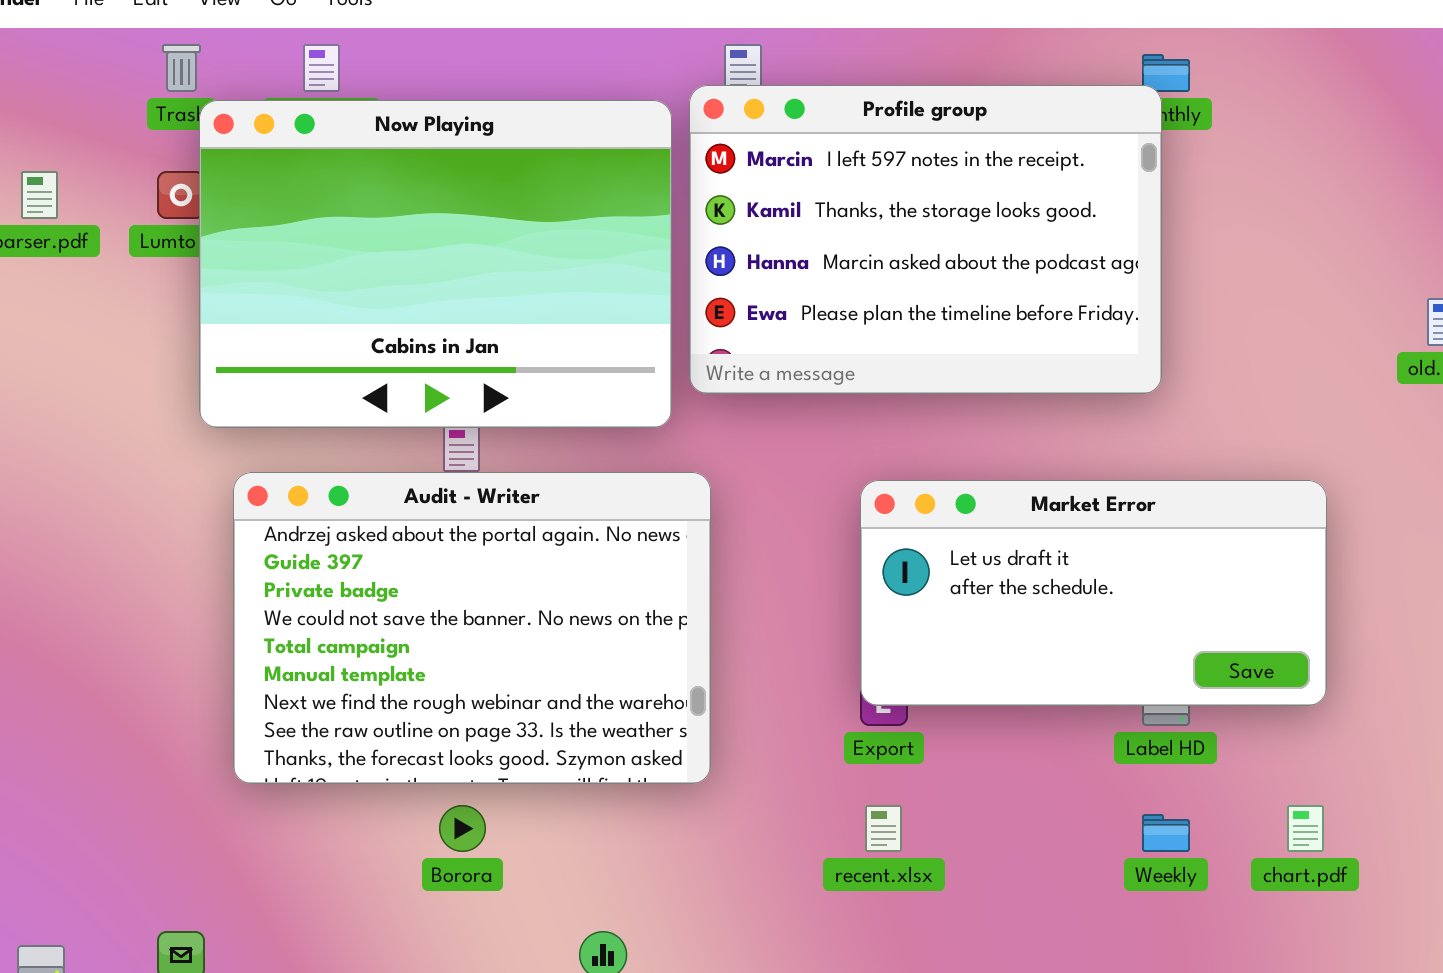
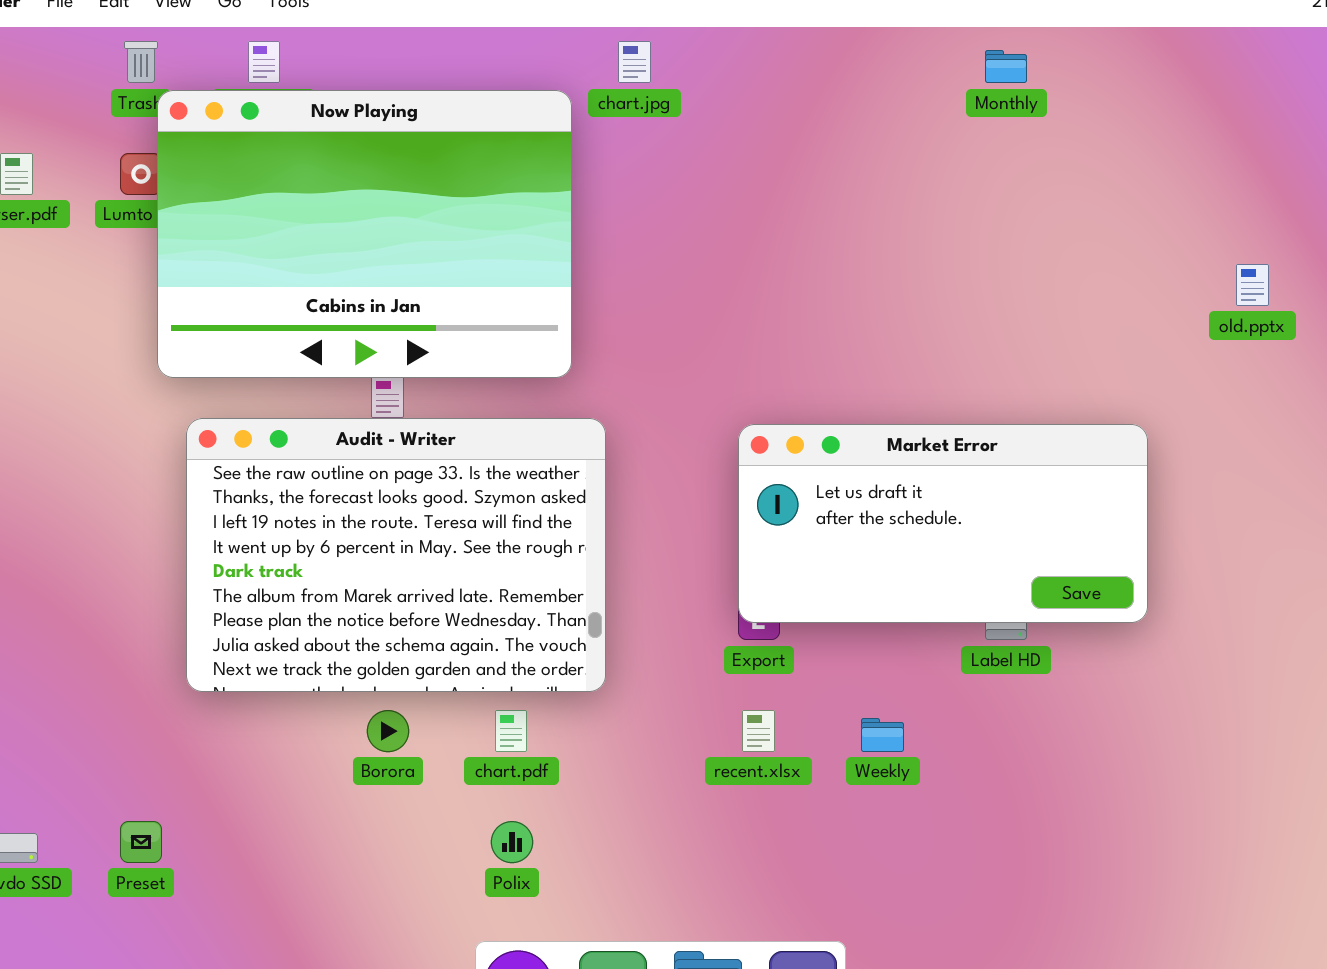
Profile group: [689,85,1162,394] -> none, closed
Audit - Writer: [233,472,711,784] -> [186,418,606,692], scrolled down 7 rows
chart.pdf: [1287,805,1324,852] -> [495,710,527,752], moved
Weekly: [1142,814,1190,852] -> [861,718,904,752], moved

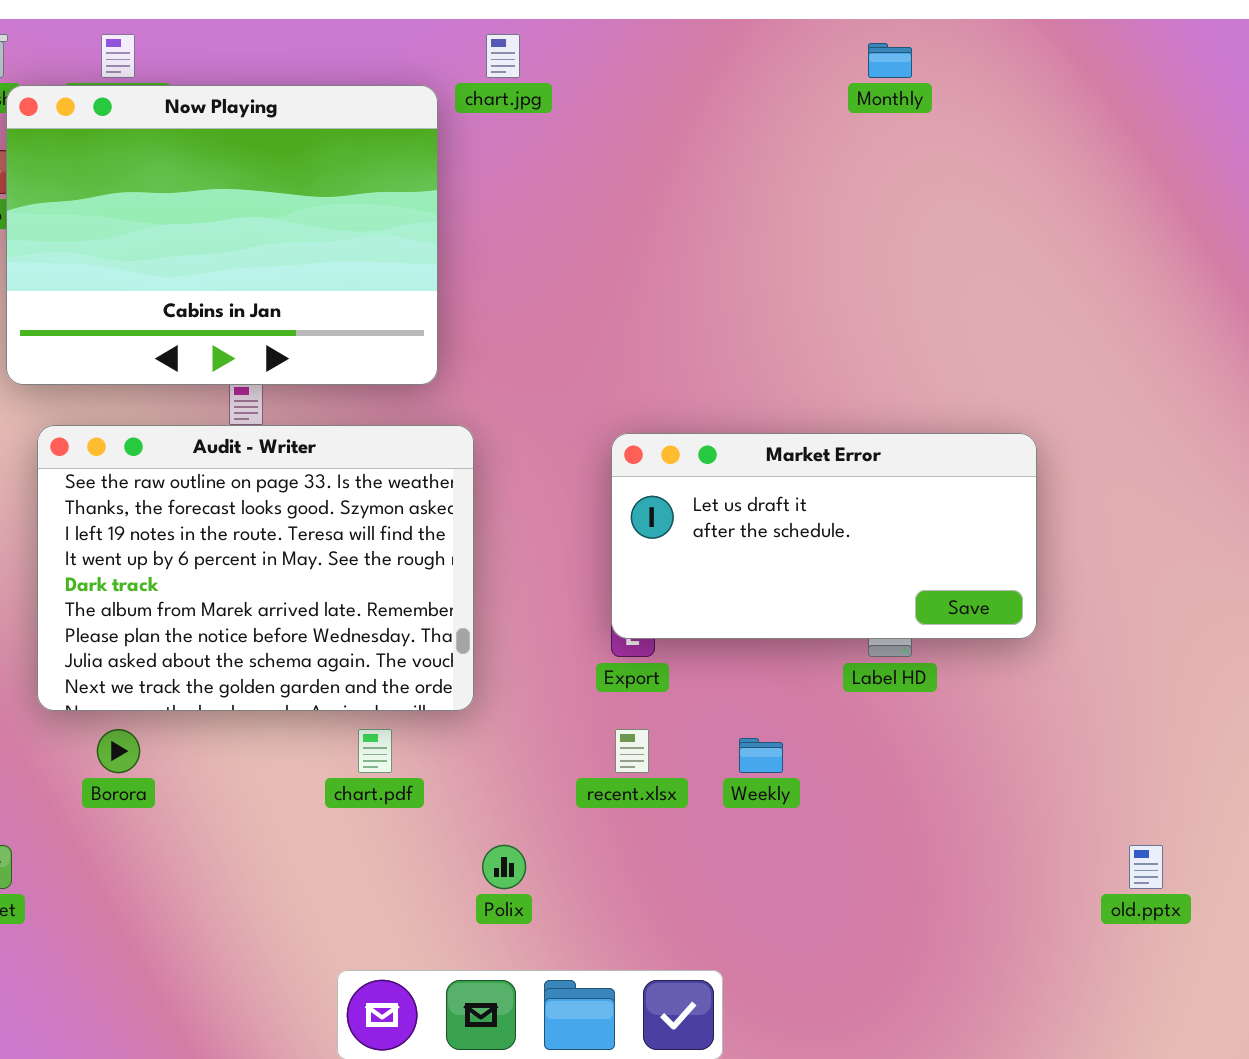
old.pptx: [1236,264,1269,306] -> [1129,845,1163,889], moved
Borora: [367,710,409,752] -> [97,729,140,773], moved
Polix: [491,821,533,863] -> [482,845,526,889], moved

